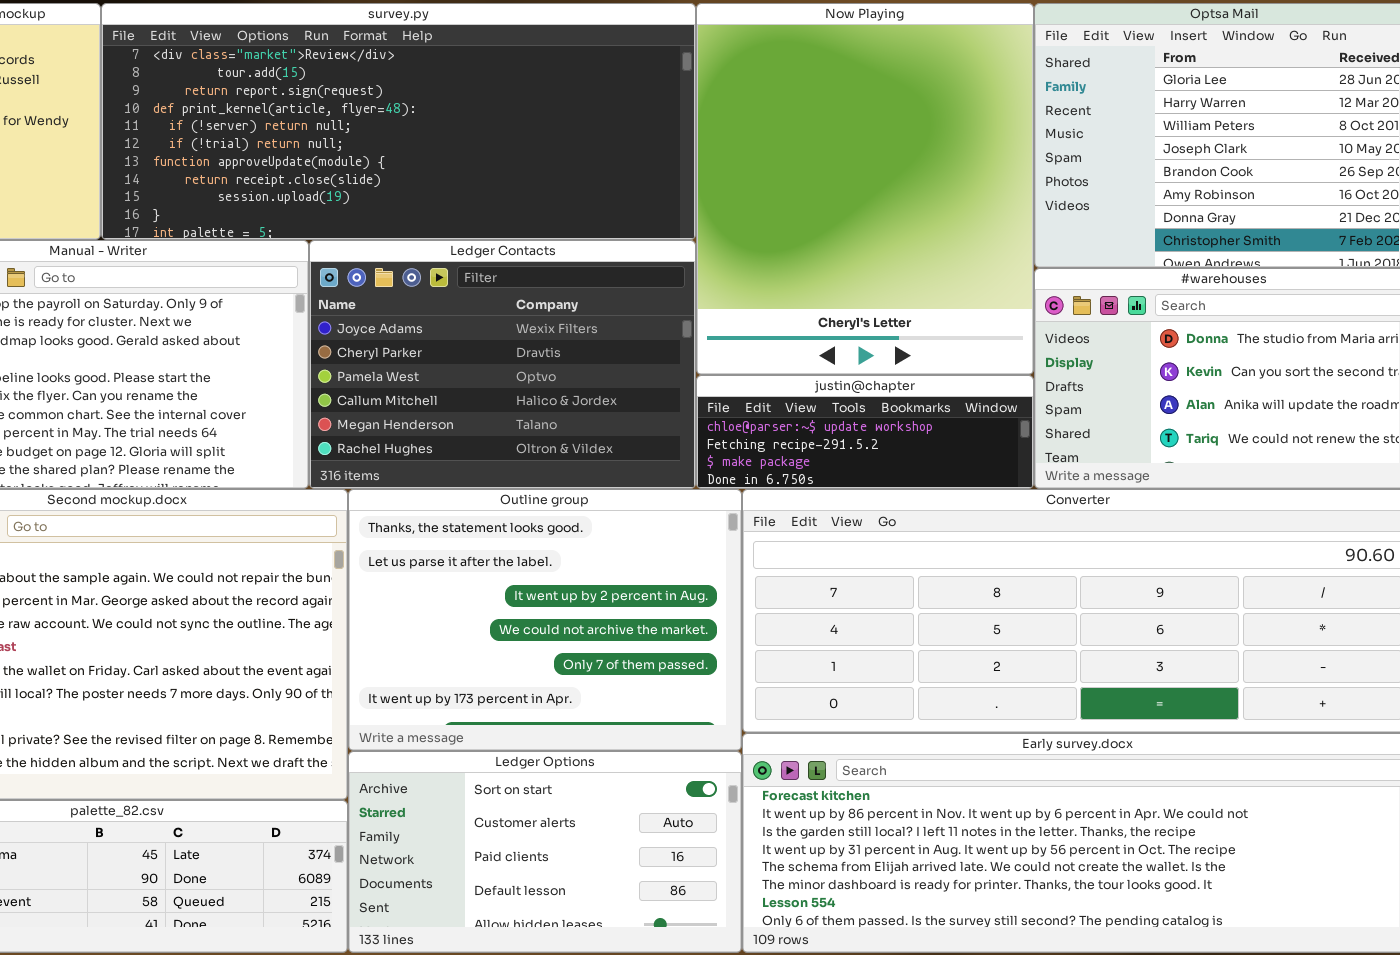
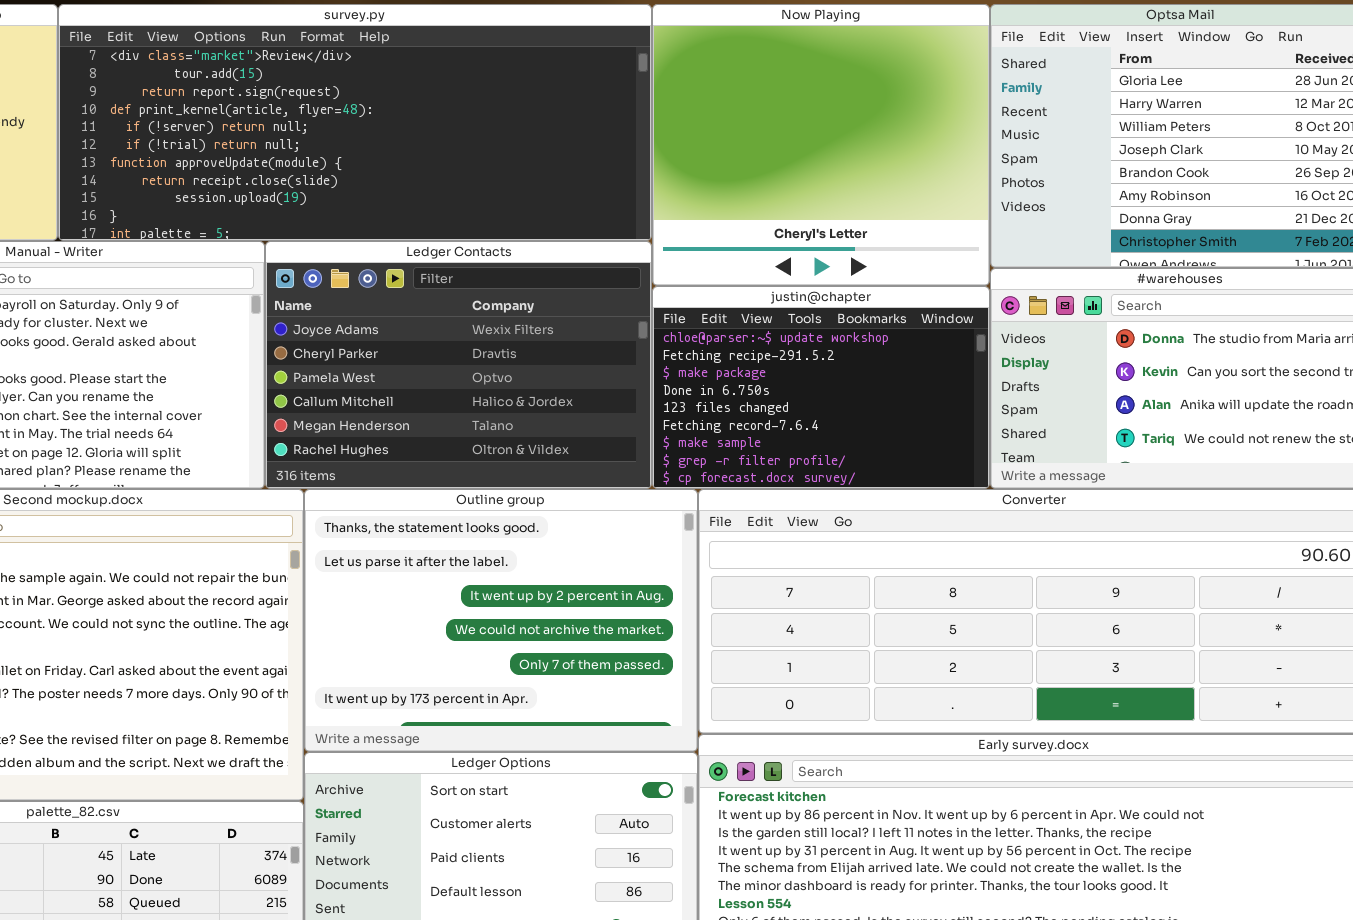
Now Playing: [696,3,1034,375] -> [652,4,990,286], resized
justin@chapter: [696,375,1034,489] -> [652,286,990,489], resized

